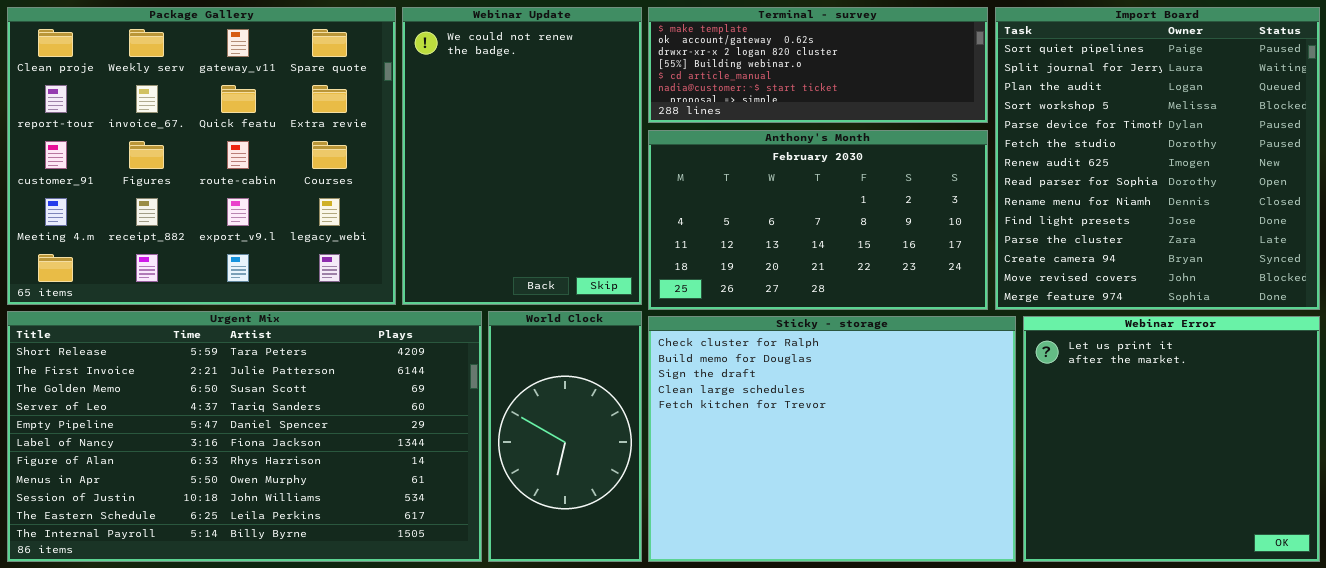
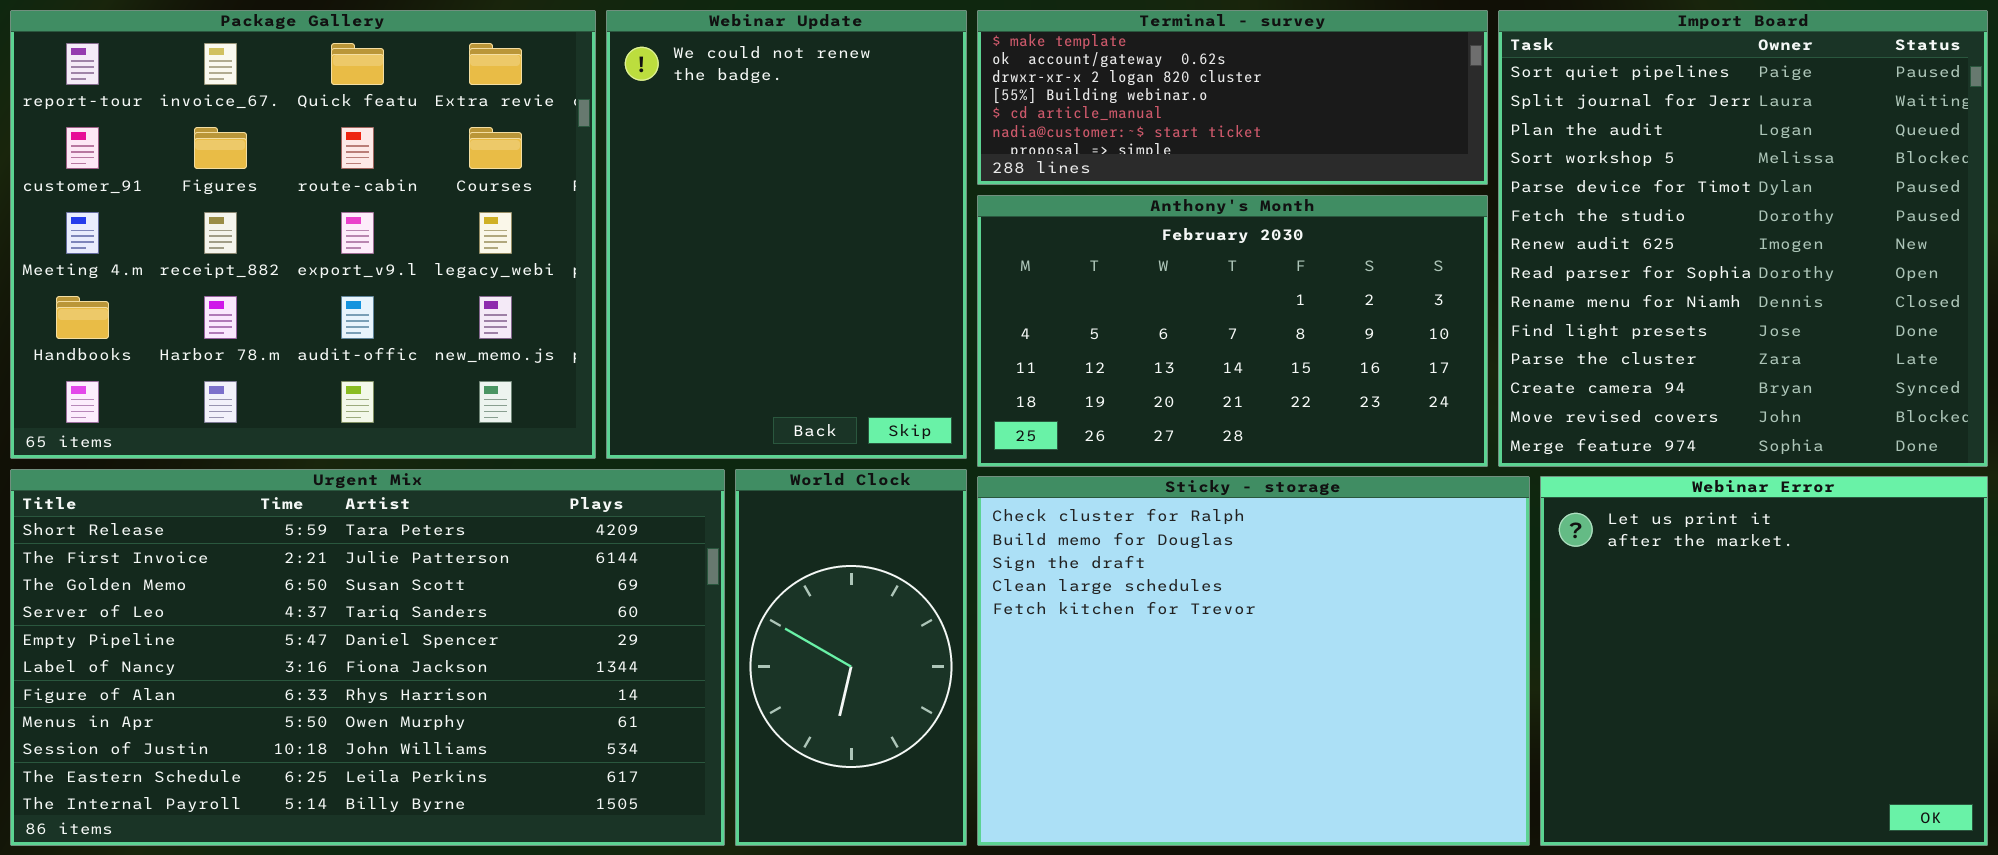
Package Gallery: [7,7,396,305] -> [10,10,596,459], scrolled down 1 row

